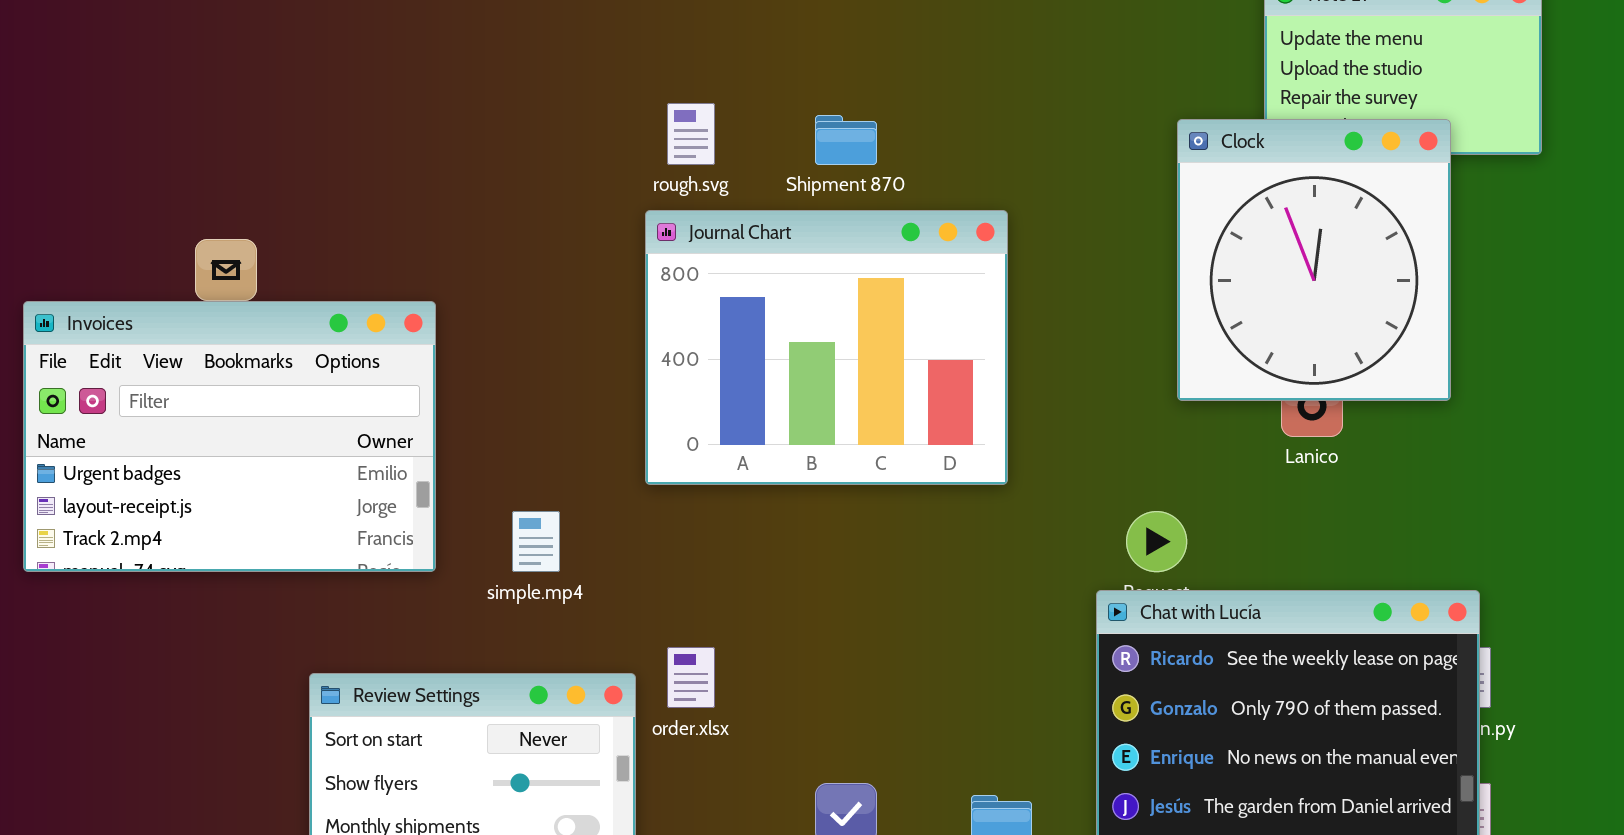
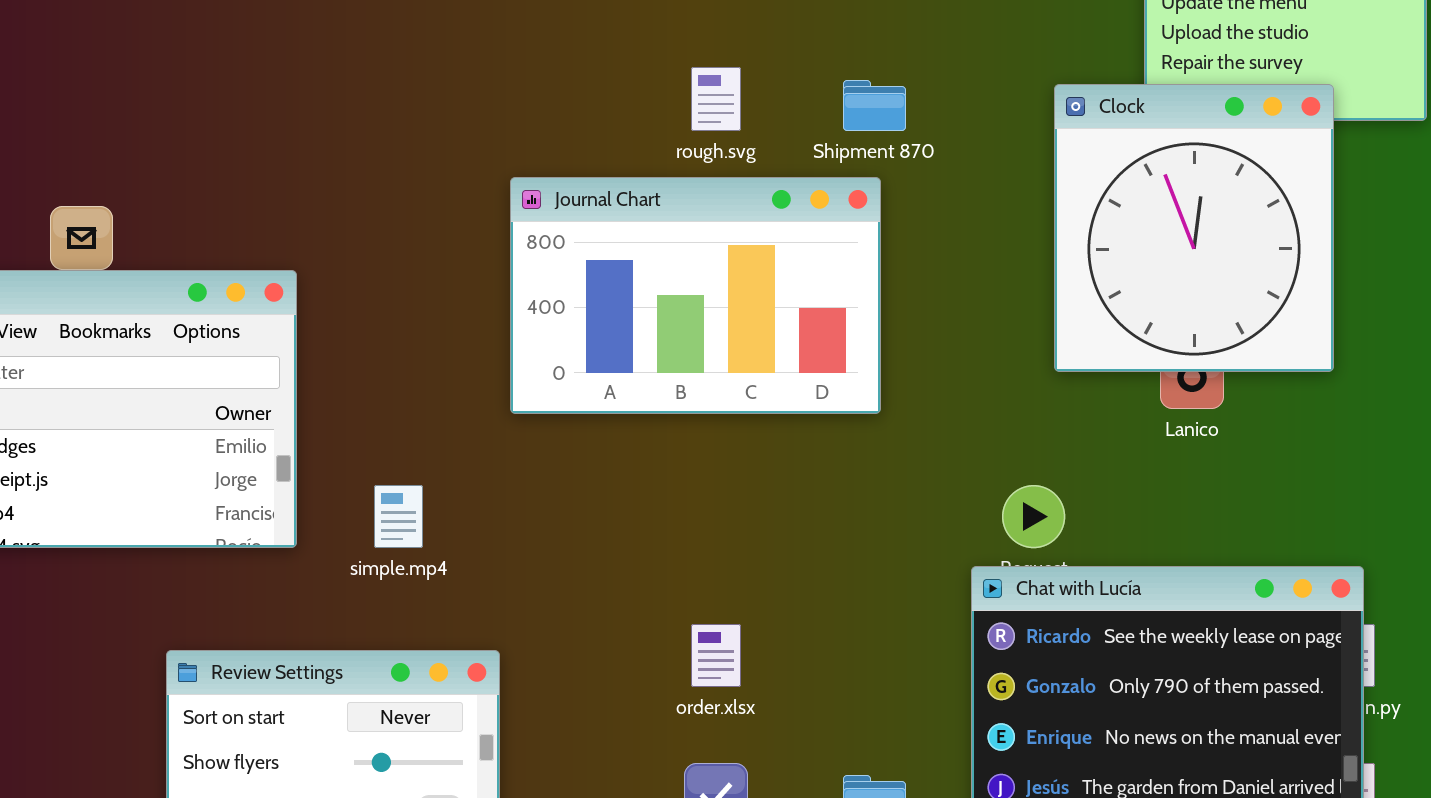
rough.svg: [667,103,715,165] -> [691,67,741,131], moved
Shipment 870: [815,115,877,165] -> [843,80,906,131], moved
Journal Chart: [645,210,1008,485] -> [510,177,881,414], resized
order.xlsx: [667,647,715,708] -> [691,624,741,687], moved

